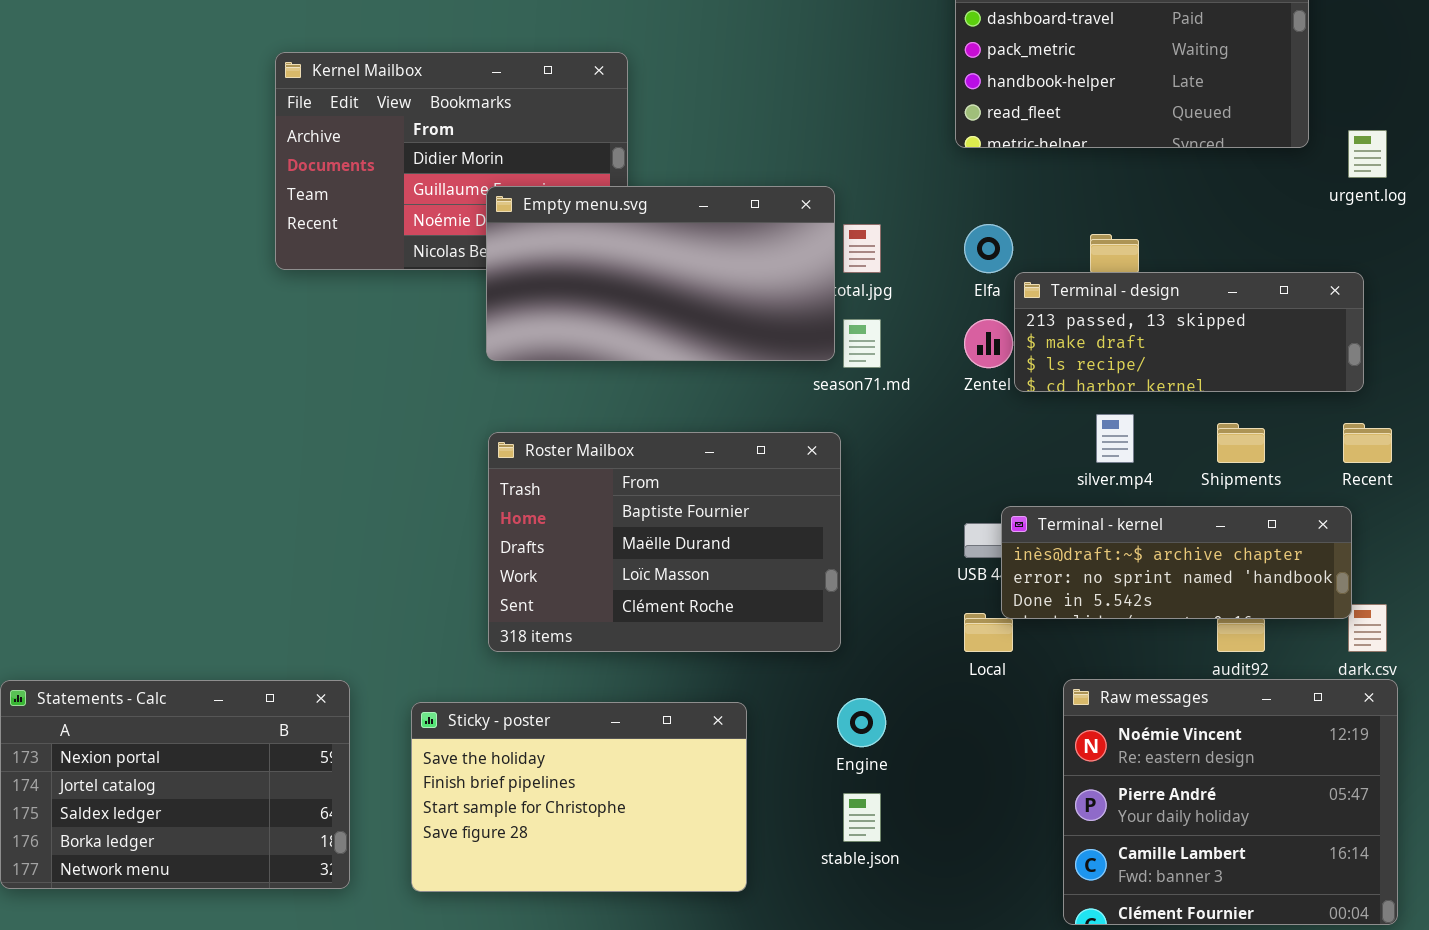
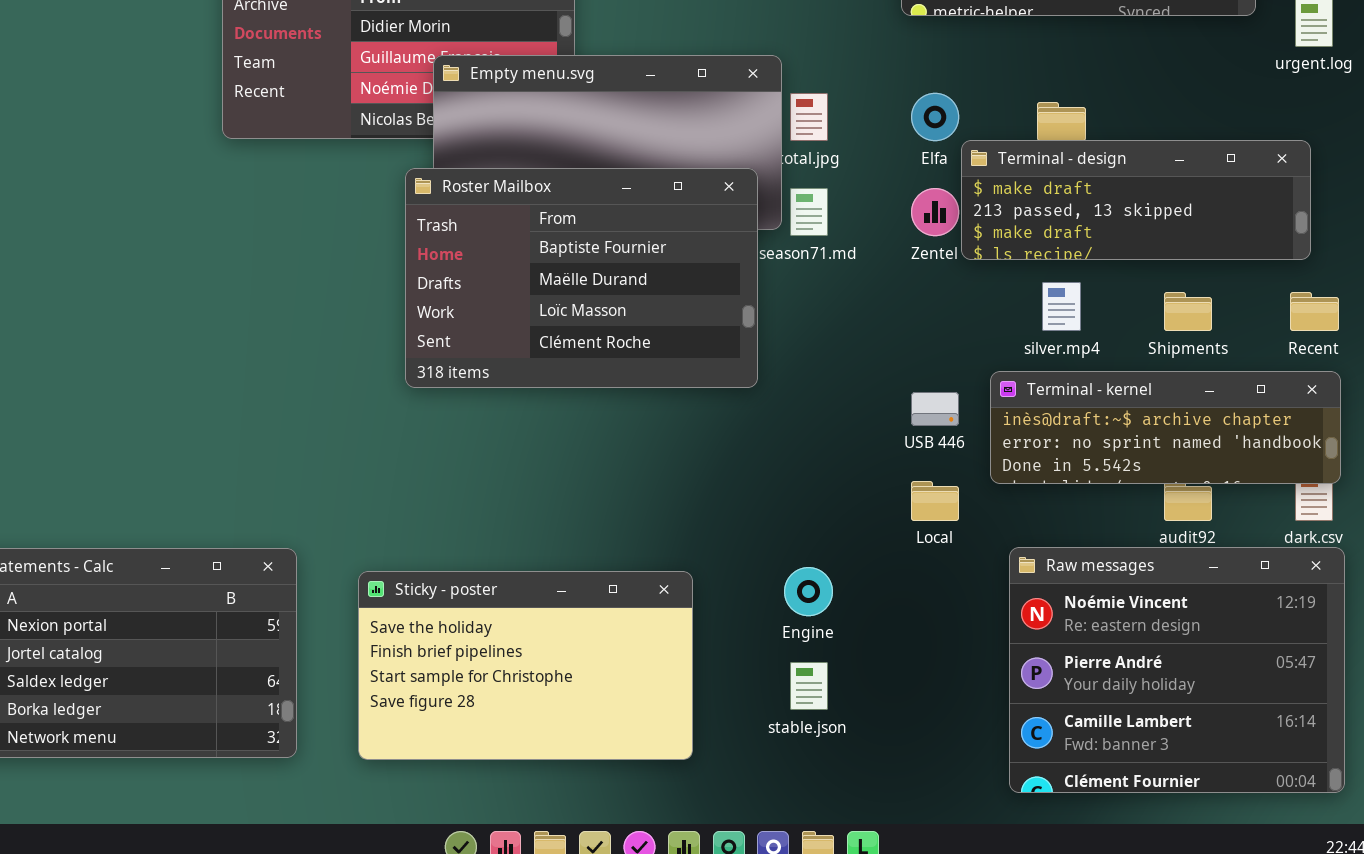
Terminal - design: [1014,272,1364,392] -> [961,140,1311,260], scrolled up 1 row
Roster Mailbox: [488,432,841,652] -> [405,168,758,388], moved
Terminal - kernel: [1001,506,1352,619] -> [990,371,1341,484], moved

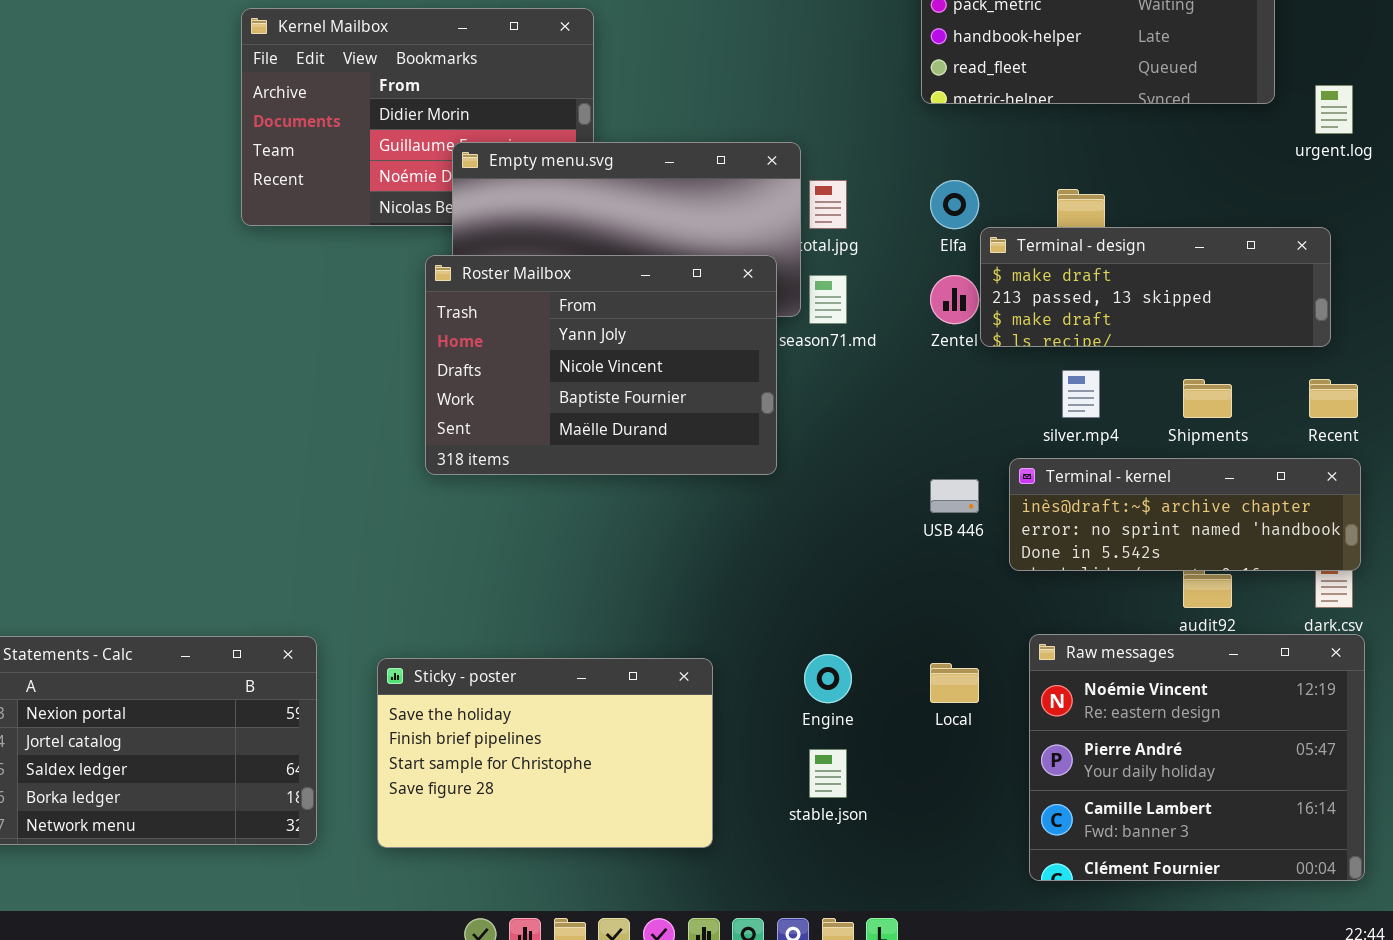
Roster Mailbox: [405,168,758,388] -> [425,255,777,475], scrolled up 2 rows
Local: [911,481,959,521] -> [930,663,979,703], moved

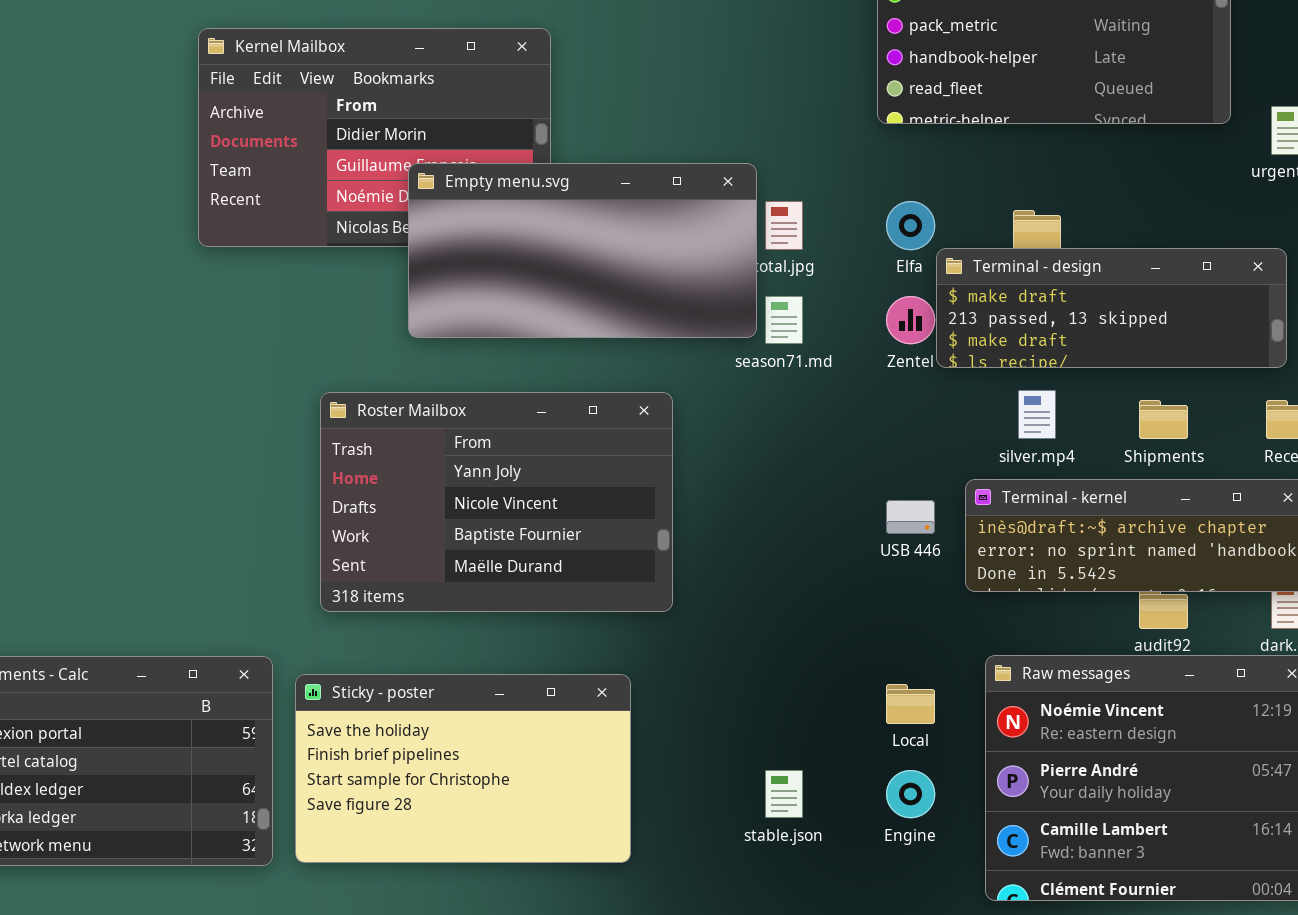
Roster Mailbox: [425,255,777,475] -> [320,392,673,612], moved
Engine: [804,654,852,703] -> [886,770,935,818], moved
Sticky - poster: [377,658,713,848] -> [295,674,631,863], moved

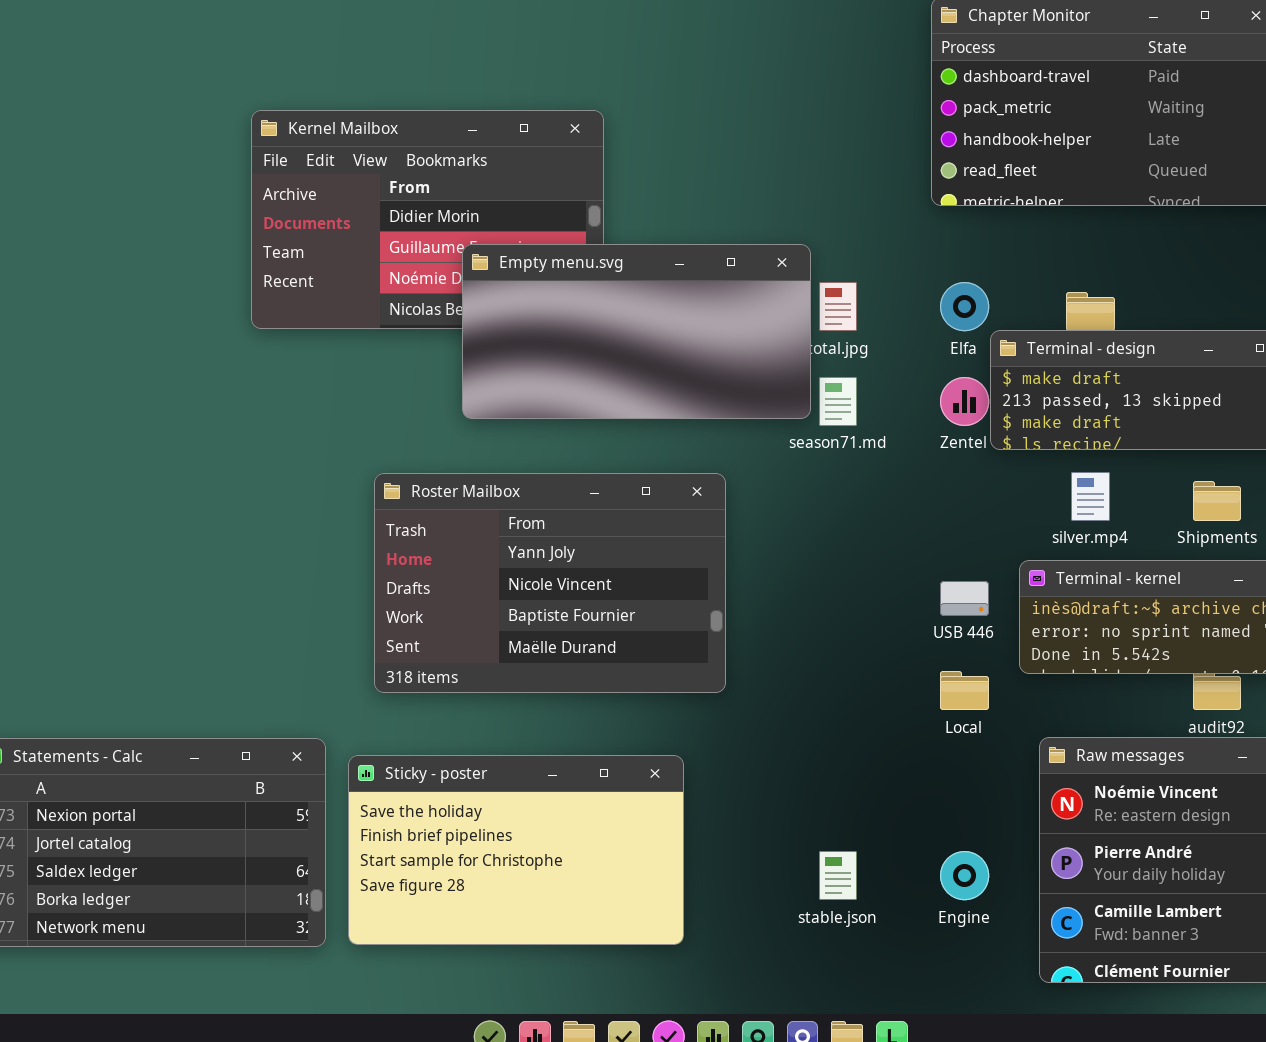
Local: [886,684,935,724] -> [940,671,989,710], moved

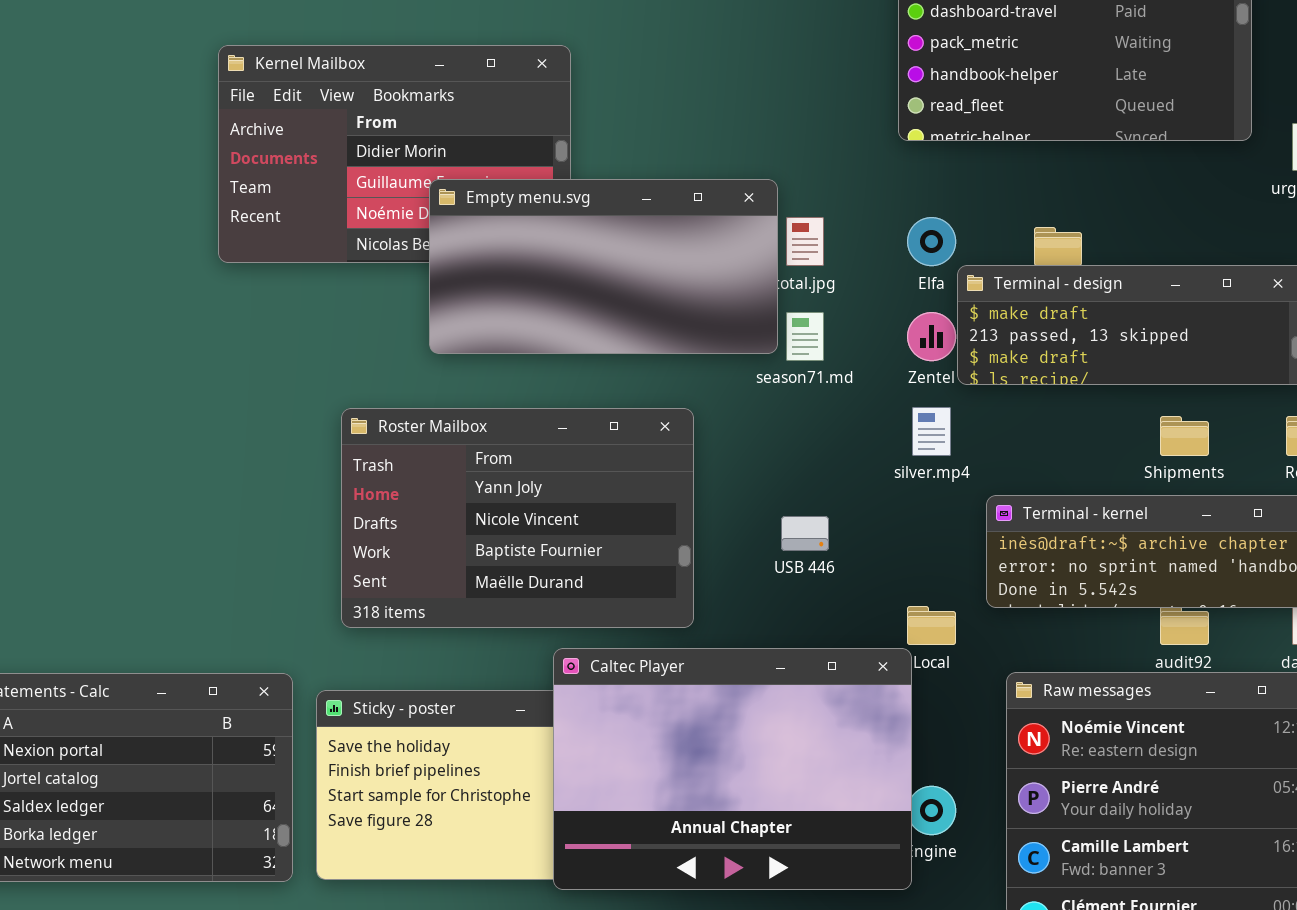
silver.mp4: [1071,472,1110,521] -> [912,407,951,456], moved
USB 446: [940,581,989,616] -> [781,516,829,551], moved
Caltec Player: none -> [553,648,912,890], opened

